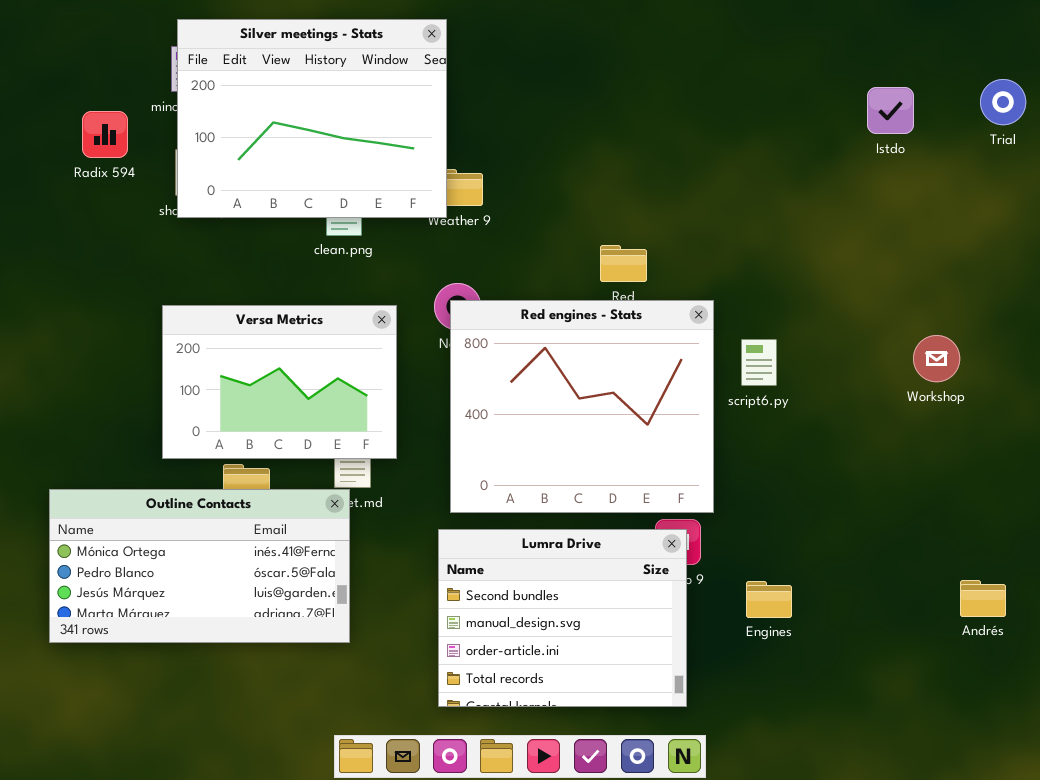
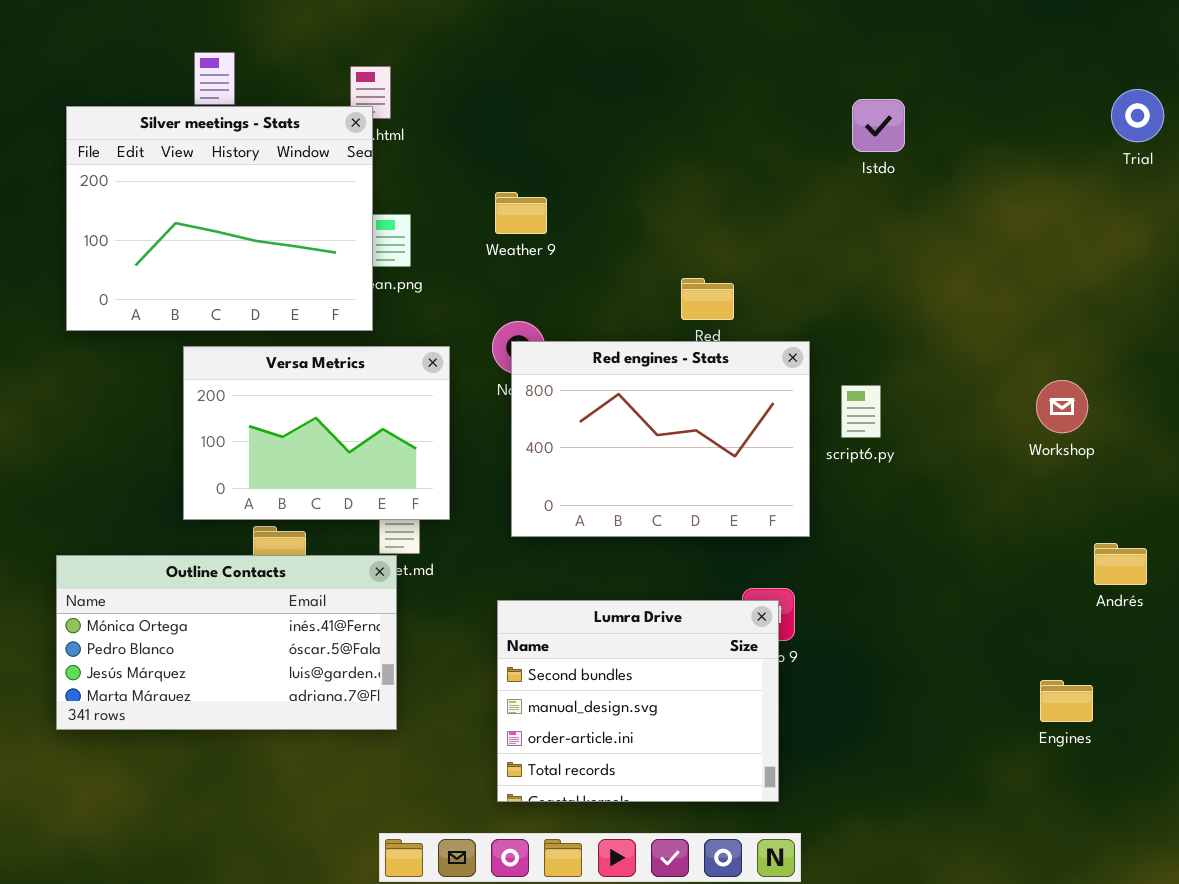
Silver meetings - Stats: [177,19,447,218] -> [66,106,373,331], moved
Istdo: [867,87,914,134] -> [852,99,905,152], moved
Red engines - Stats: [450,300,714,513] -> [511,341,810,537], resized
Andrés: [960,580,1006,617] -> [1094,543,1147,585], moved
Engines: [746,581,792,618] -> [1040,680,1093,722], moved

